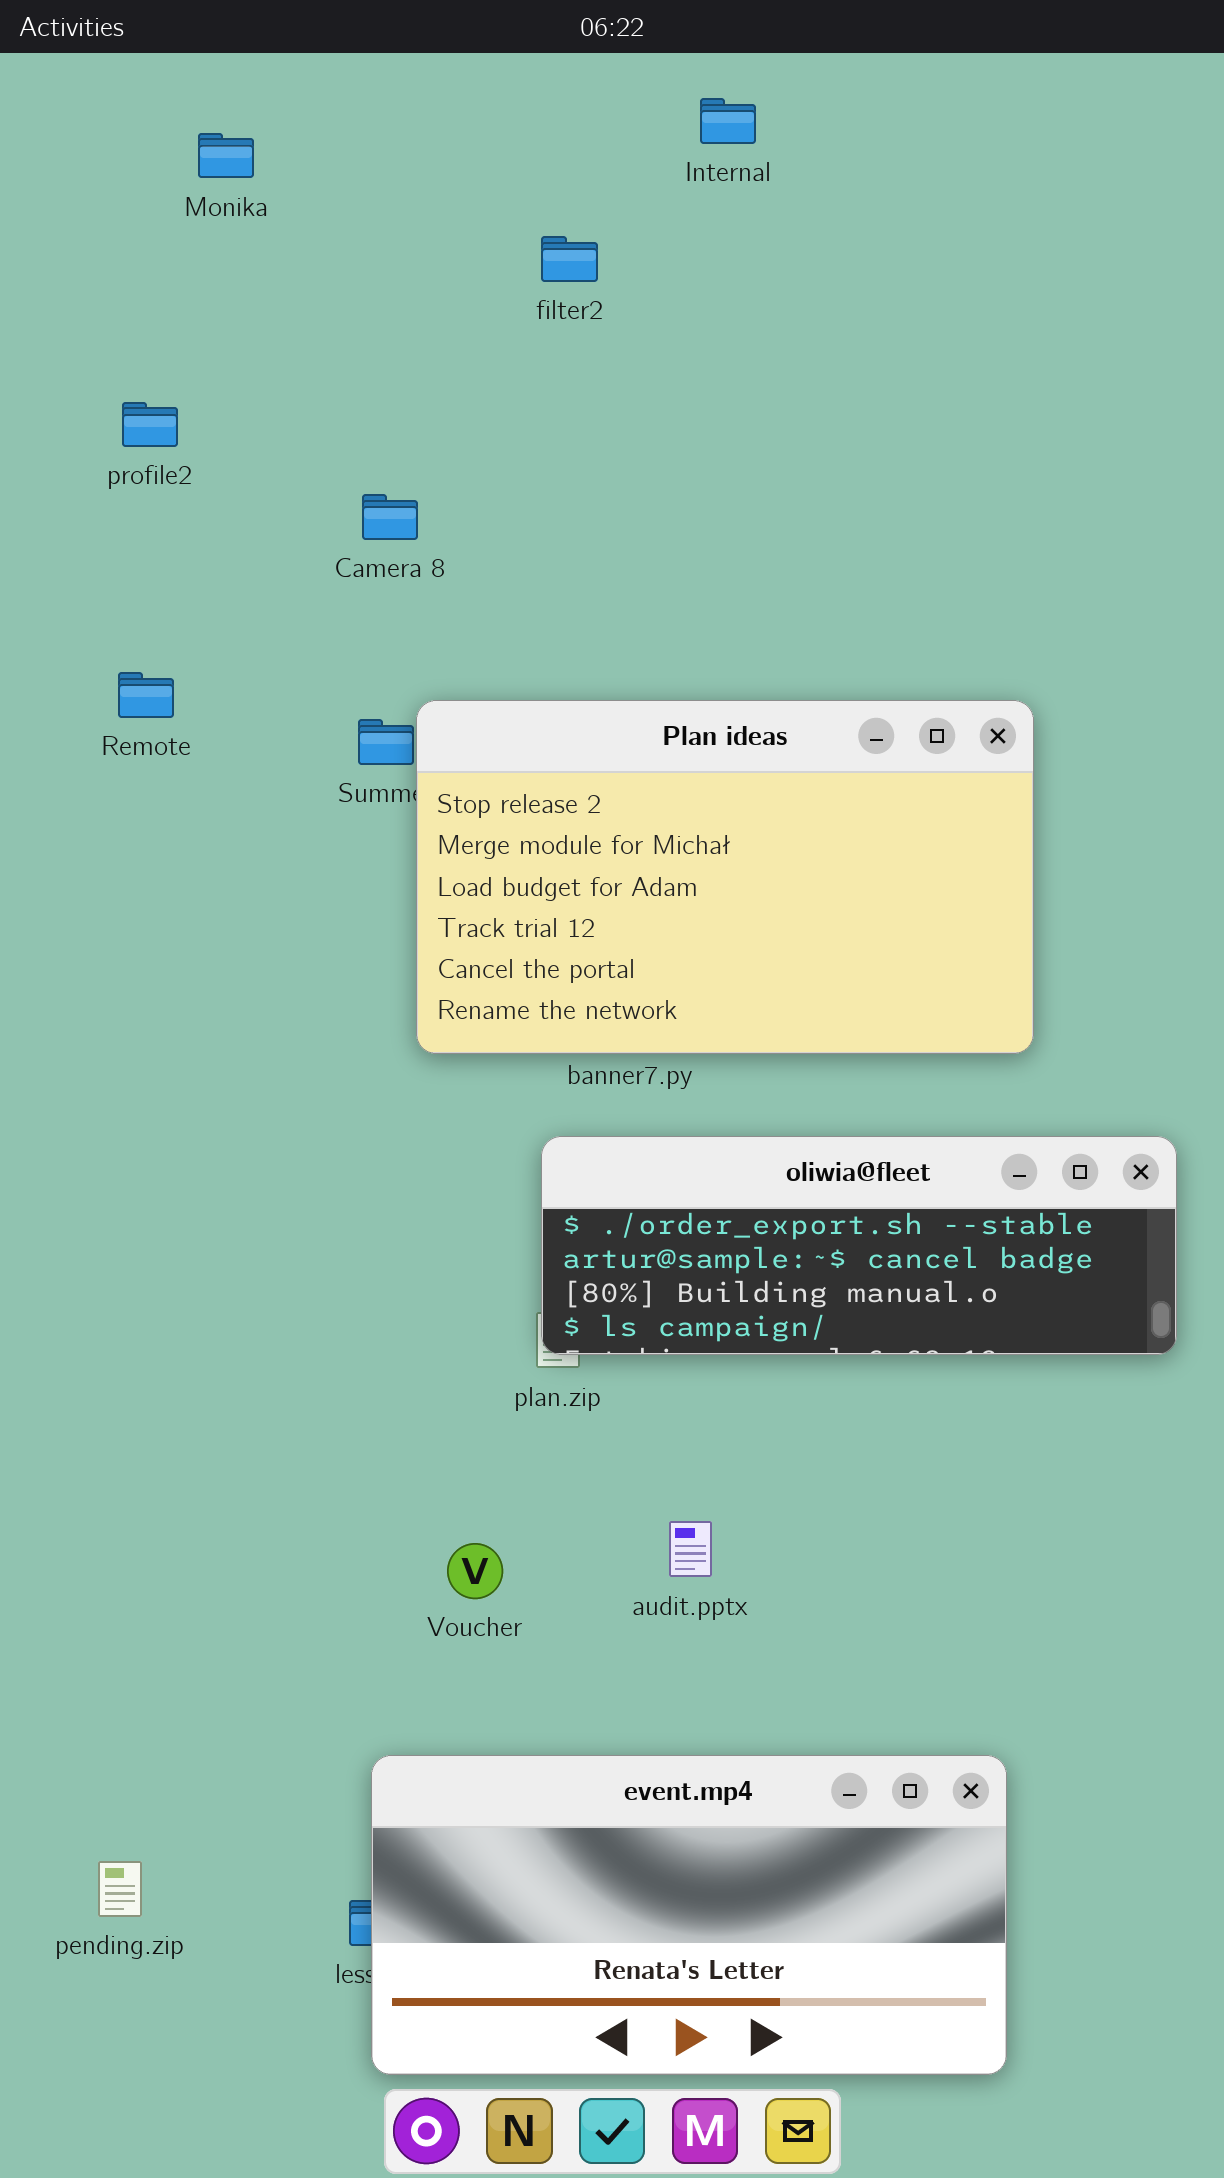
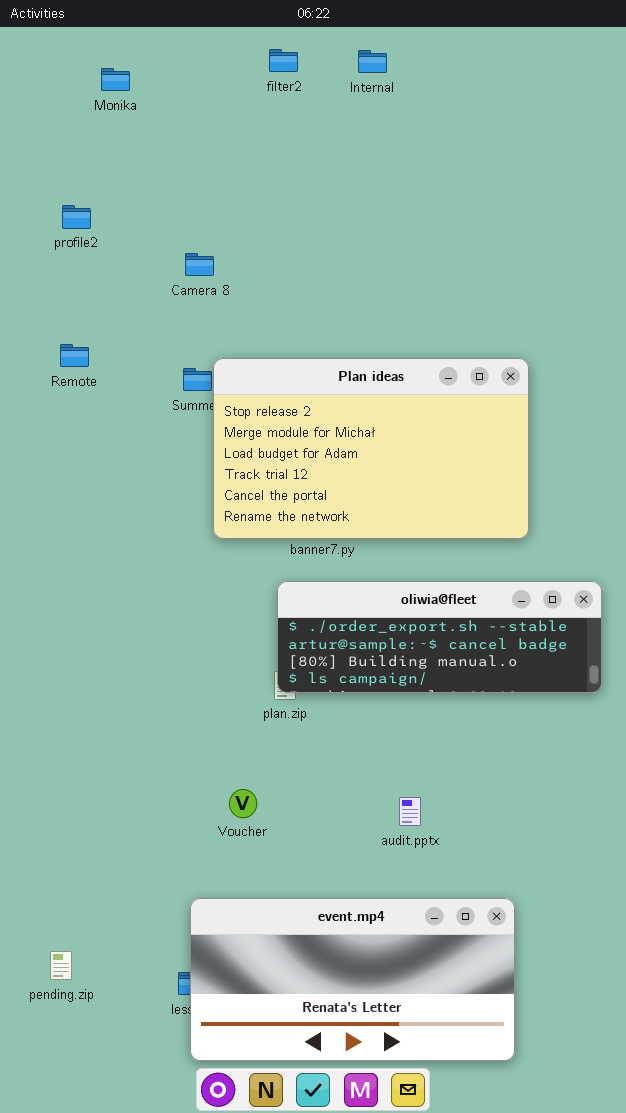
filter2: [541,236,598,282] -> [269,49,298,72], moved
audit.pptx: [669,1521,712,1577] -> [399,797,421,826], moved

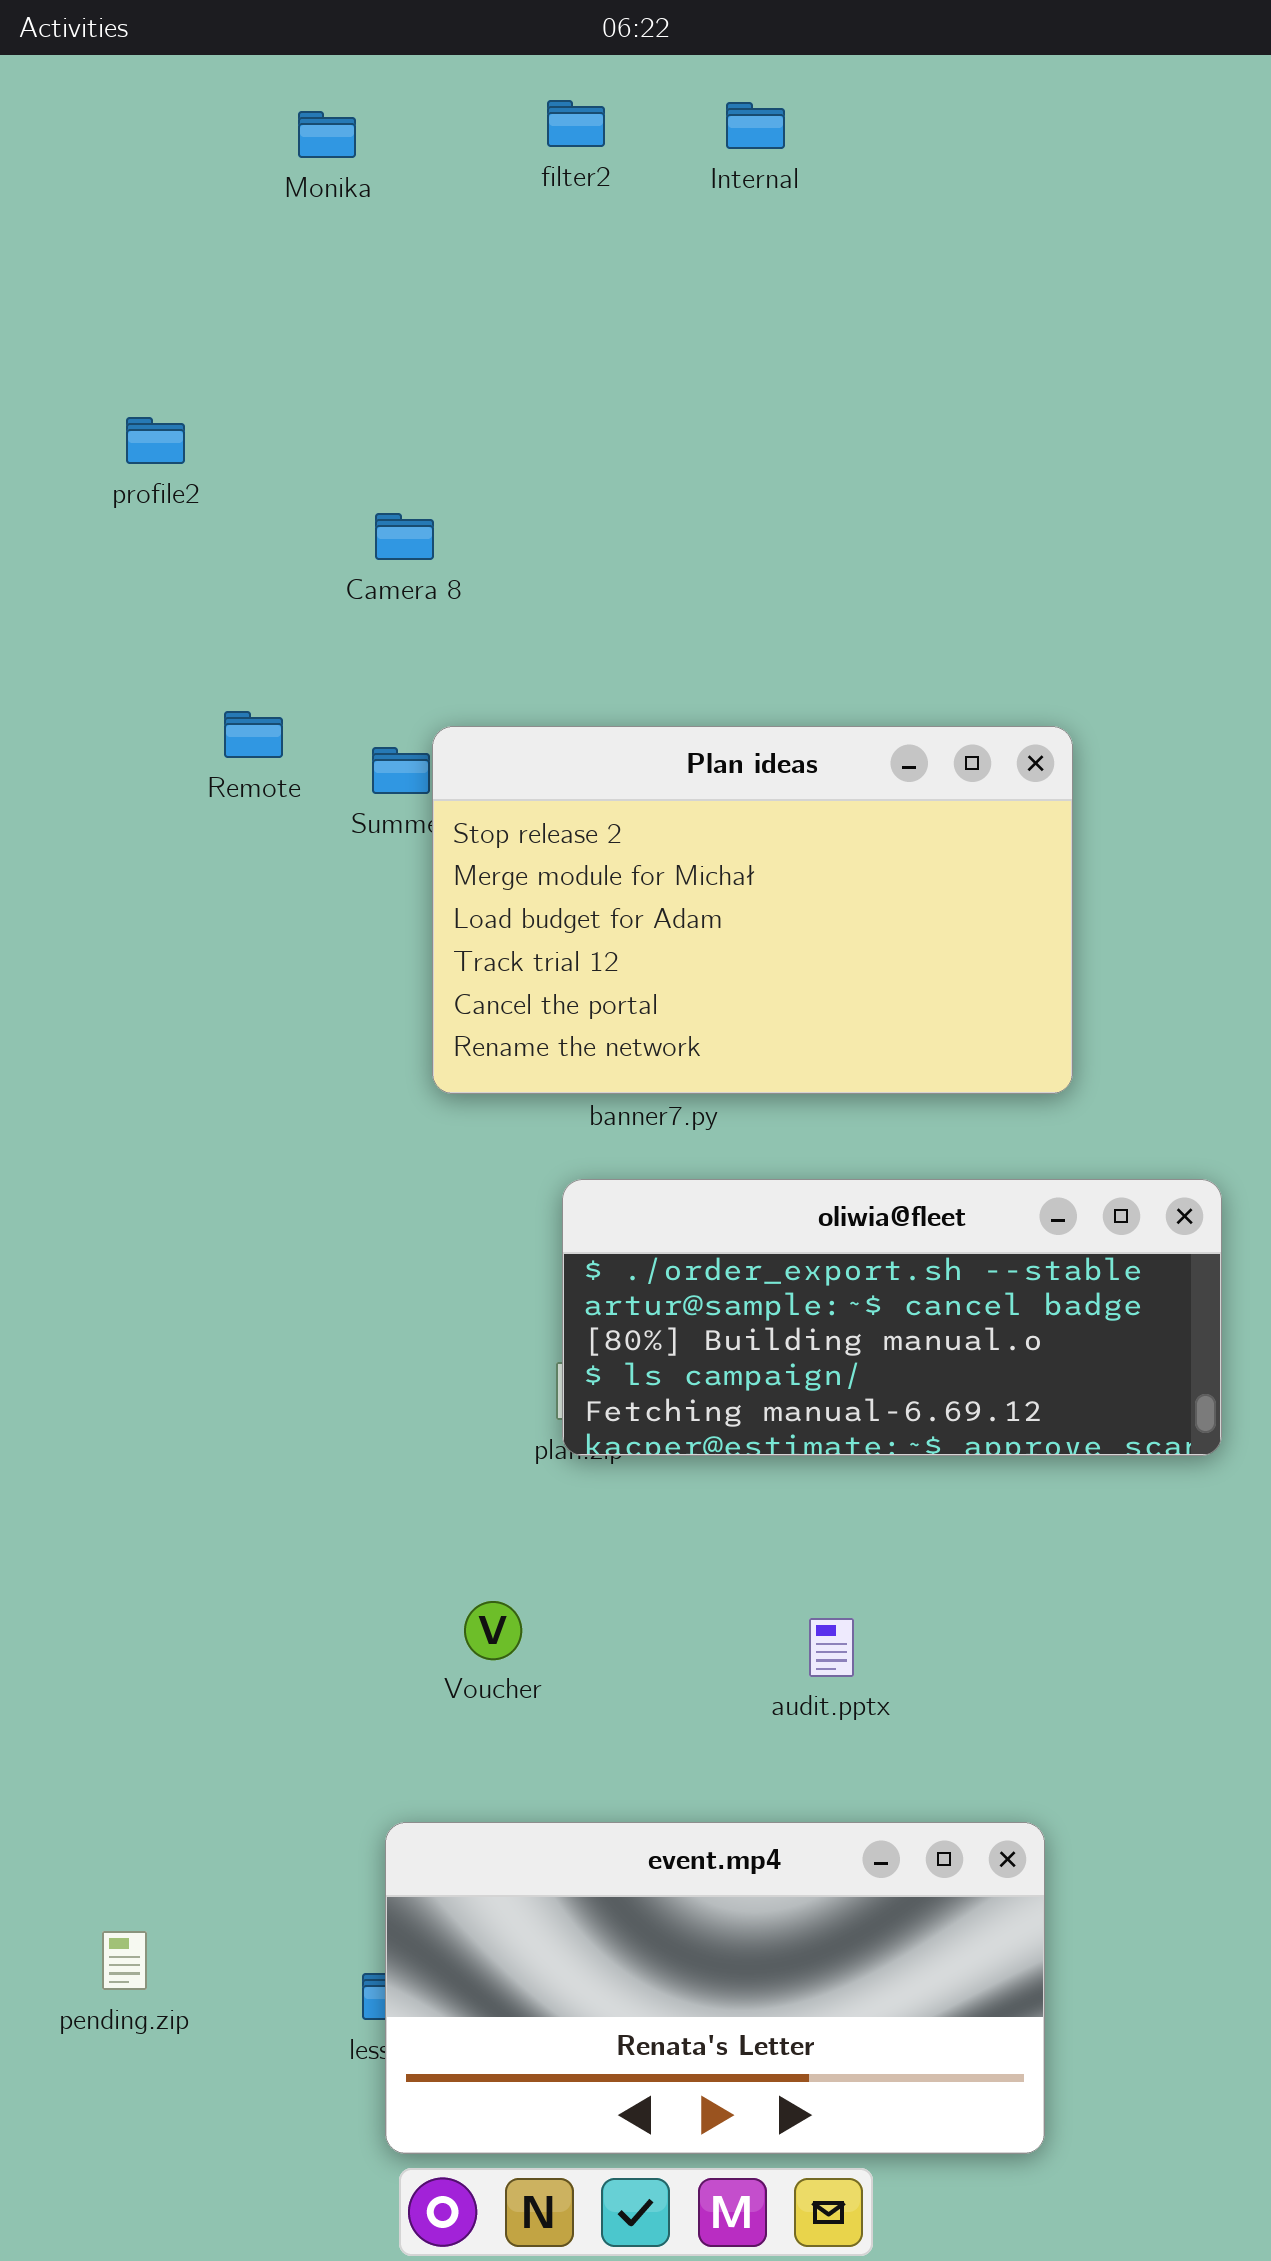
Monika: [101,68,130,91] -> [298,111,356,158], moved
Remote: [60,344,89,367] -> [224,711,283,758], moved
oliwia@fleet: [277,581,602,693] -> [562,1179,1222,1456], resized

